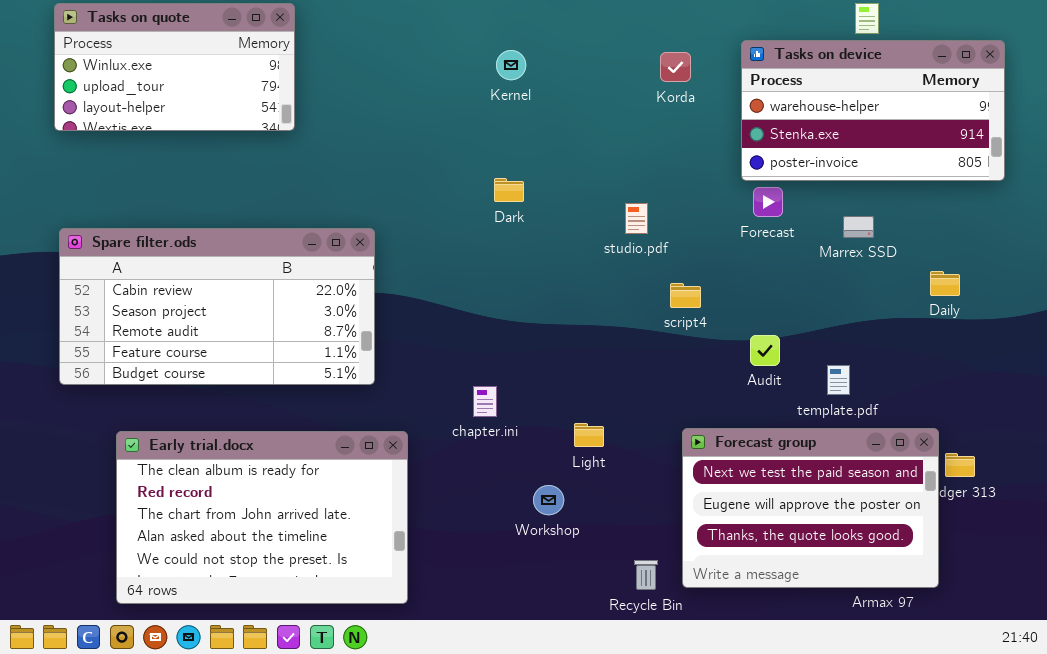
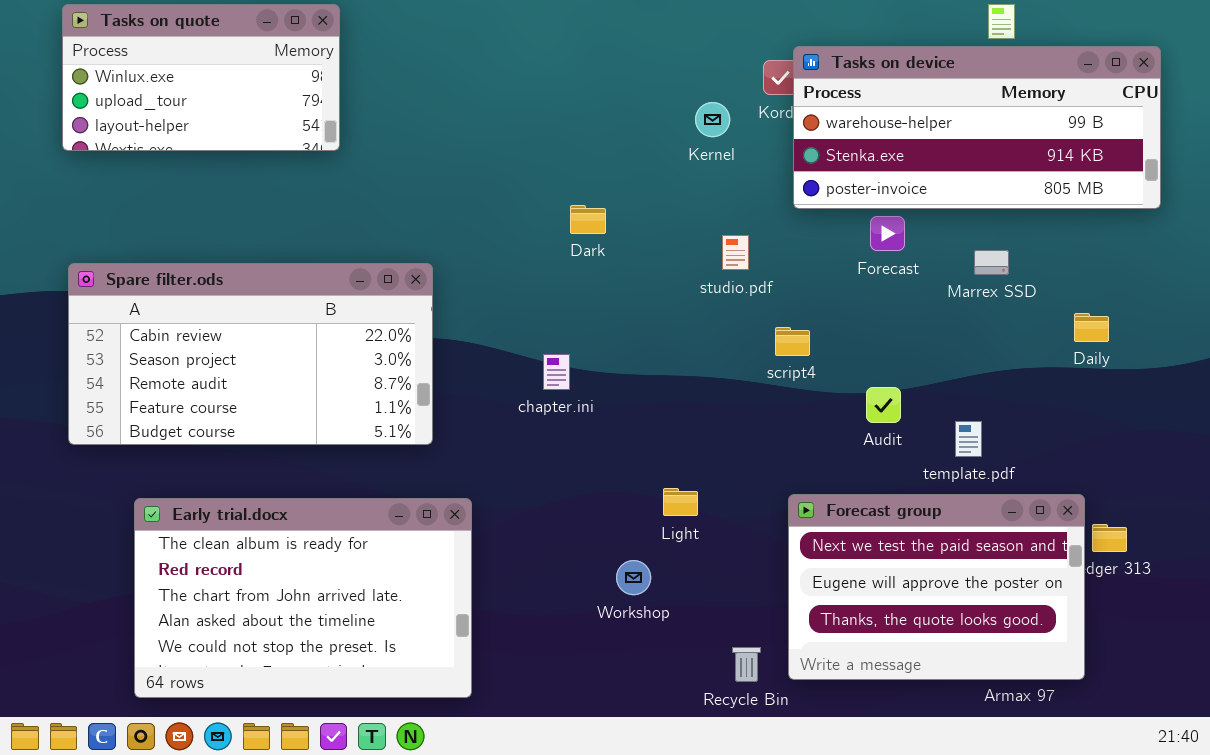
Tasks on device: [741,40,1005,181] -> [793,46,1161,209], resized
Kernel: [496,50,526,80] -> [695,102,730,137], moved
chapter.ini: [473,386,497,417] -> [543,354,570,390], moved

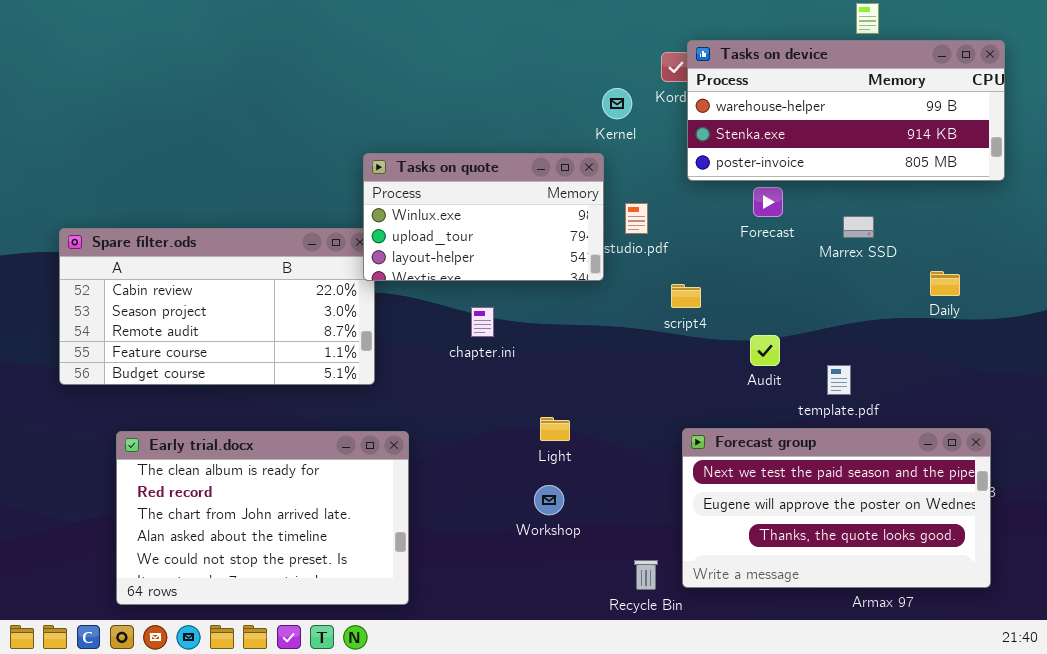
Tasks on quote: [62,4,340,151] -> [363,153,604,281], moved
Light: [663,488,698,516] -> [540,417,570,441], moved
Forecast group: [788,494,1085,680] -> [682,428,991,588], resized

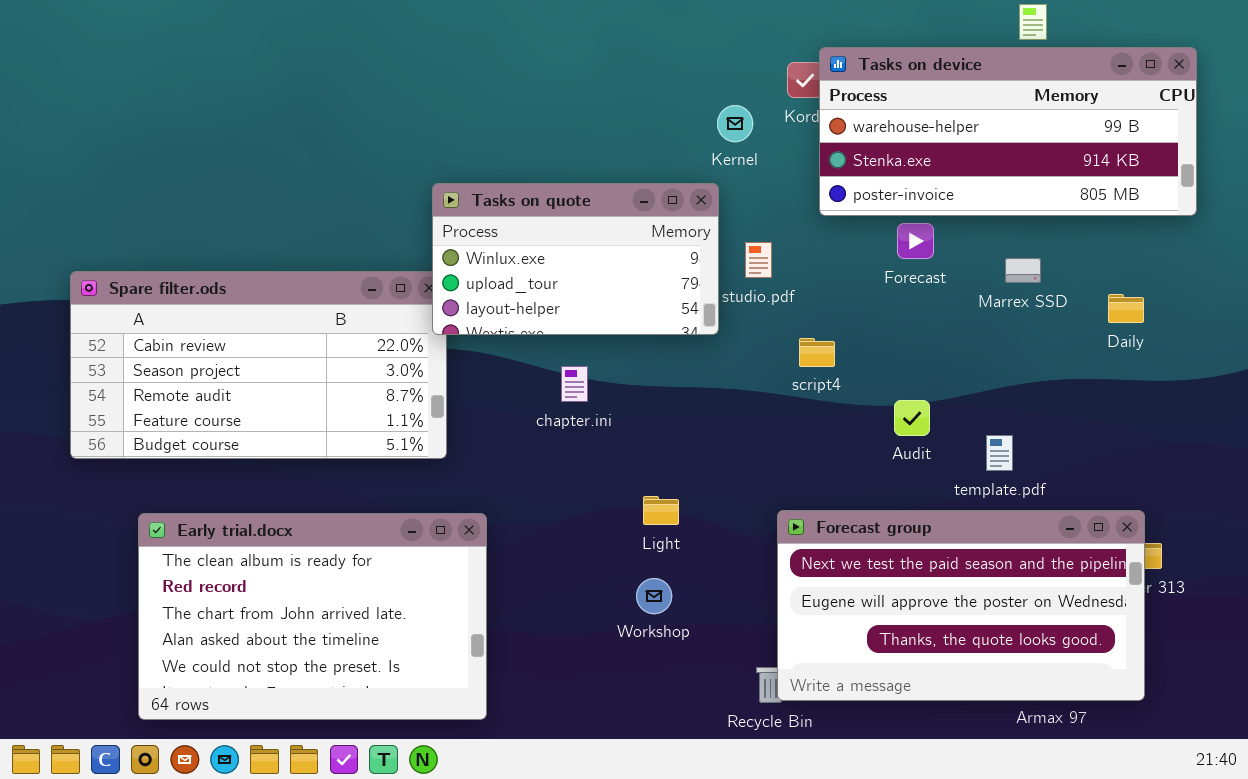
Daily: [930,271,960,296] -> [1108,294,1144,323], moved
Forecast group: [682,428,991,588] -> [777,510,1145,701], moved

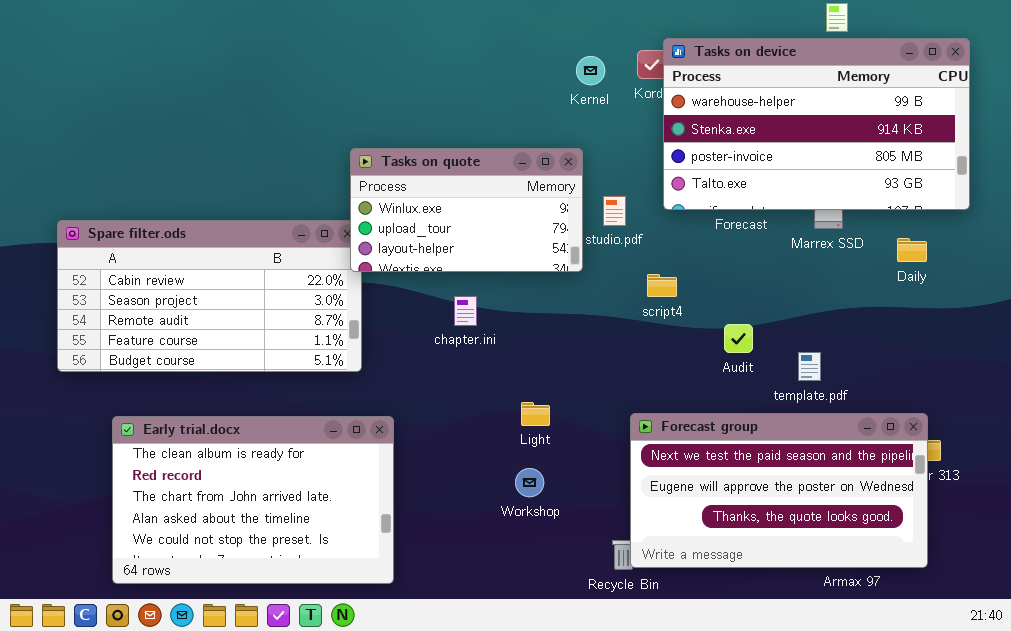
Tasks on device: [819,47,1197,216] -> [663,38,970,210], resized
Kernel: [717,105,753,142] -> [576,56,605,85], moved

